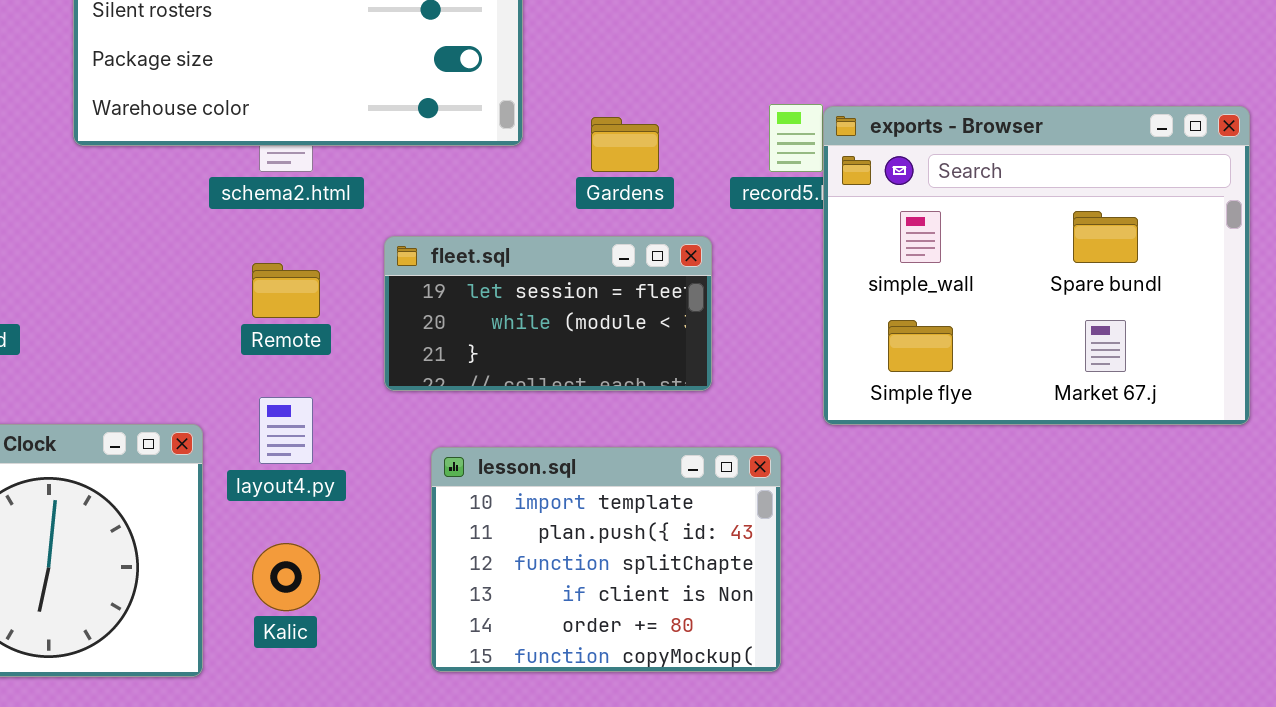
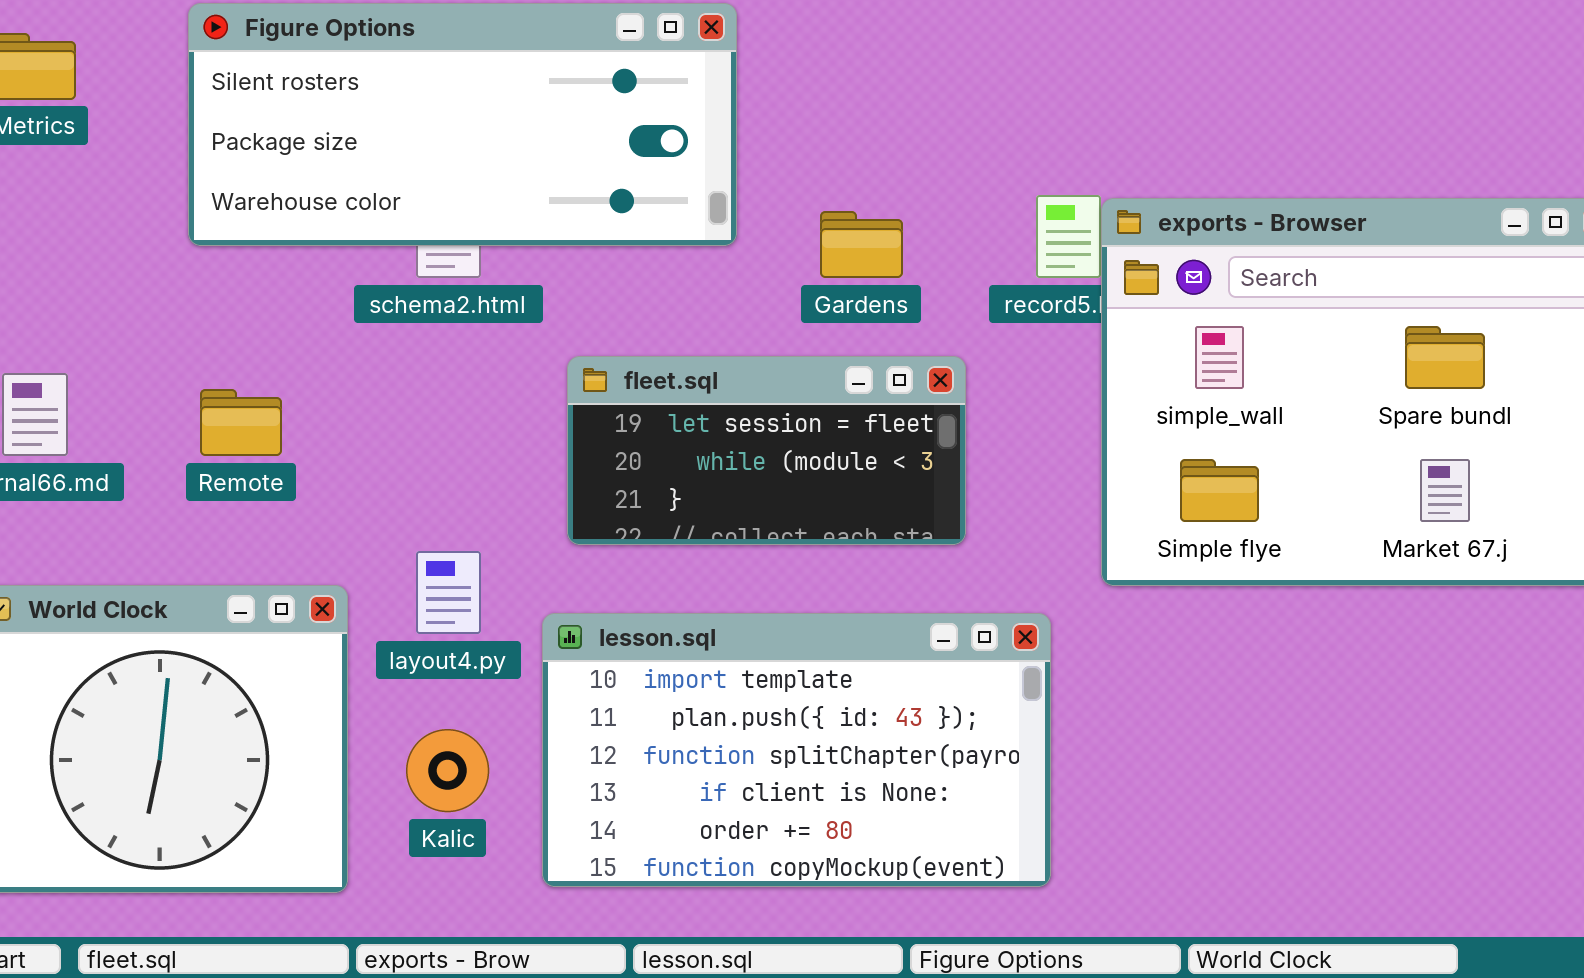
Remote: [252,263,320,318] -> [200,389,282,456], moved
lesson.sql: [431,447,781,672] -> [542,613,1051,887], resized

